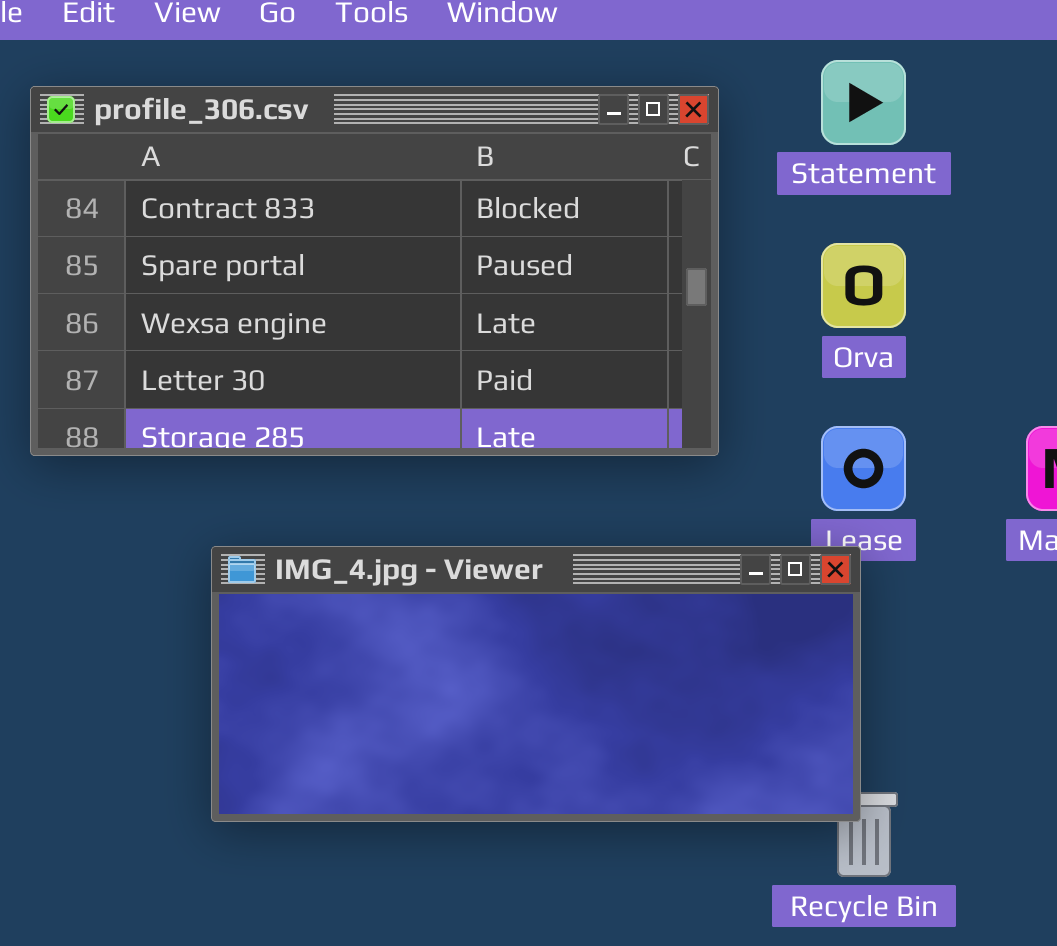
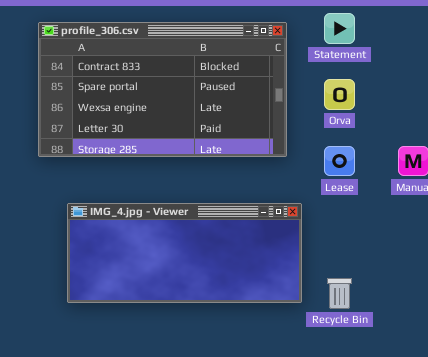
IMG_4.jpg - Viewer: [211,546,861,822] -> [67,203,302,303], moved

